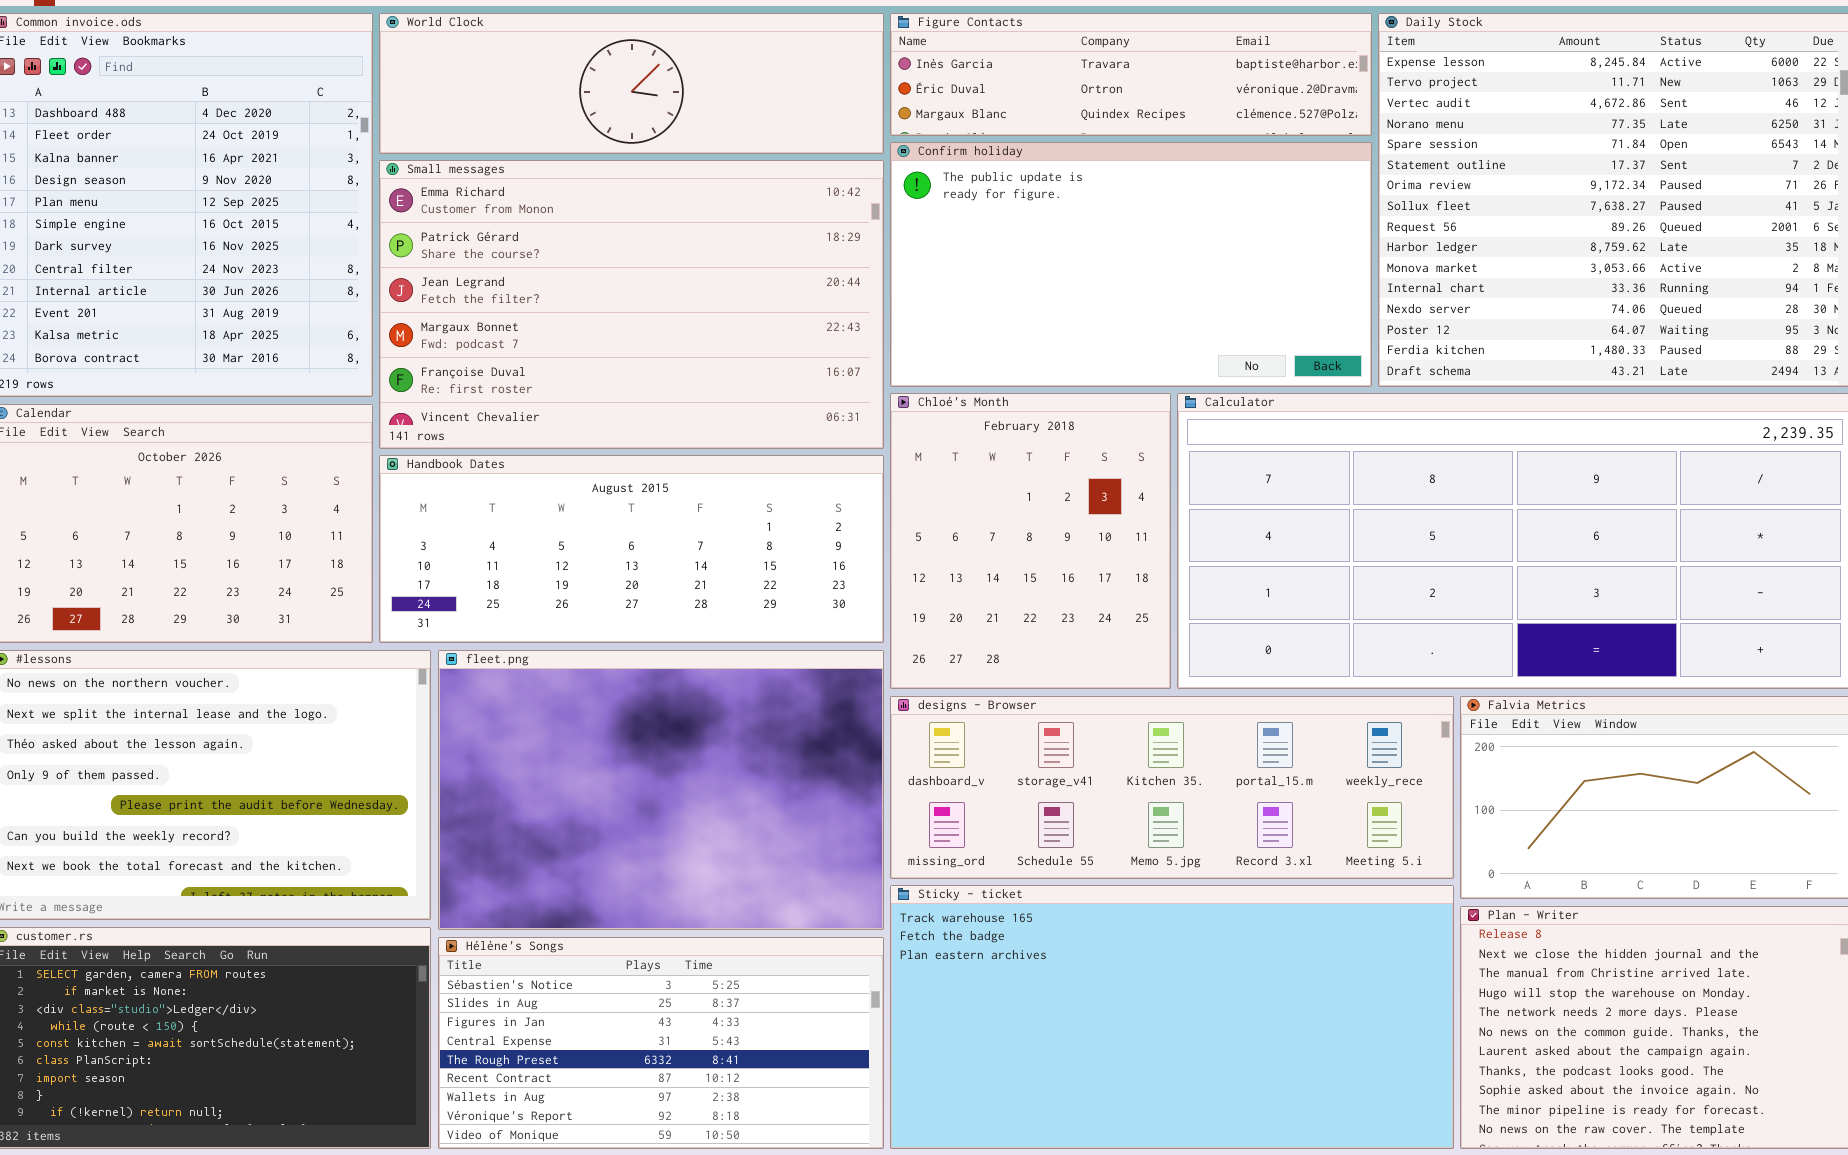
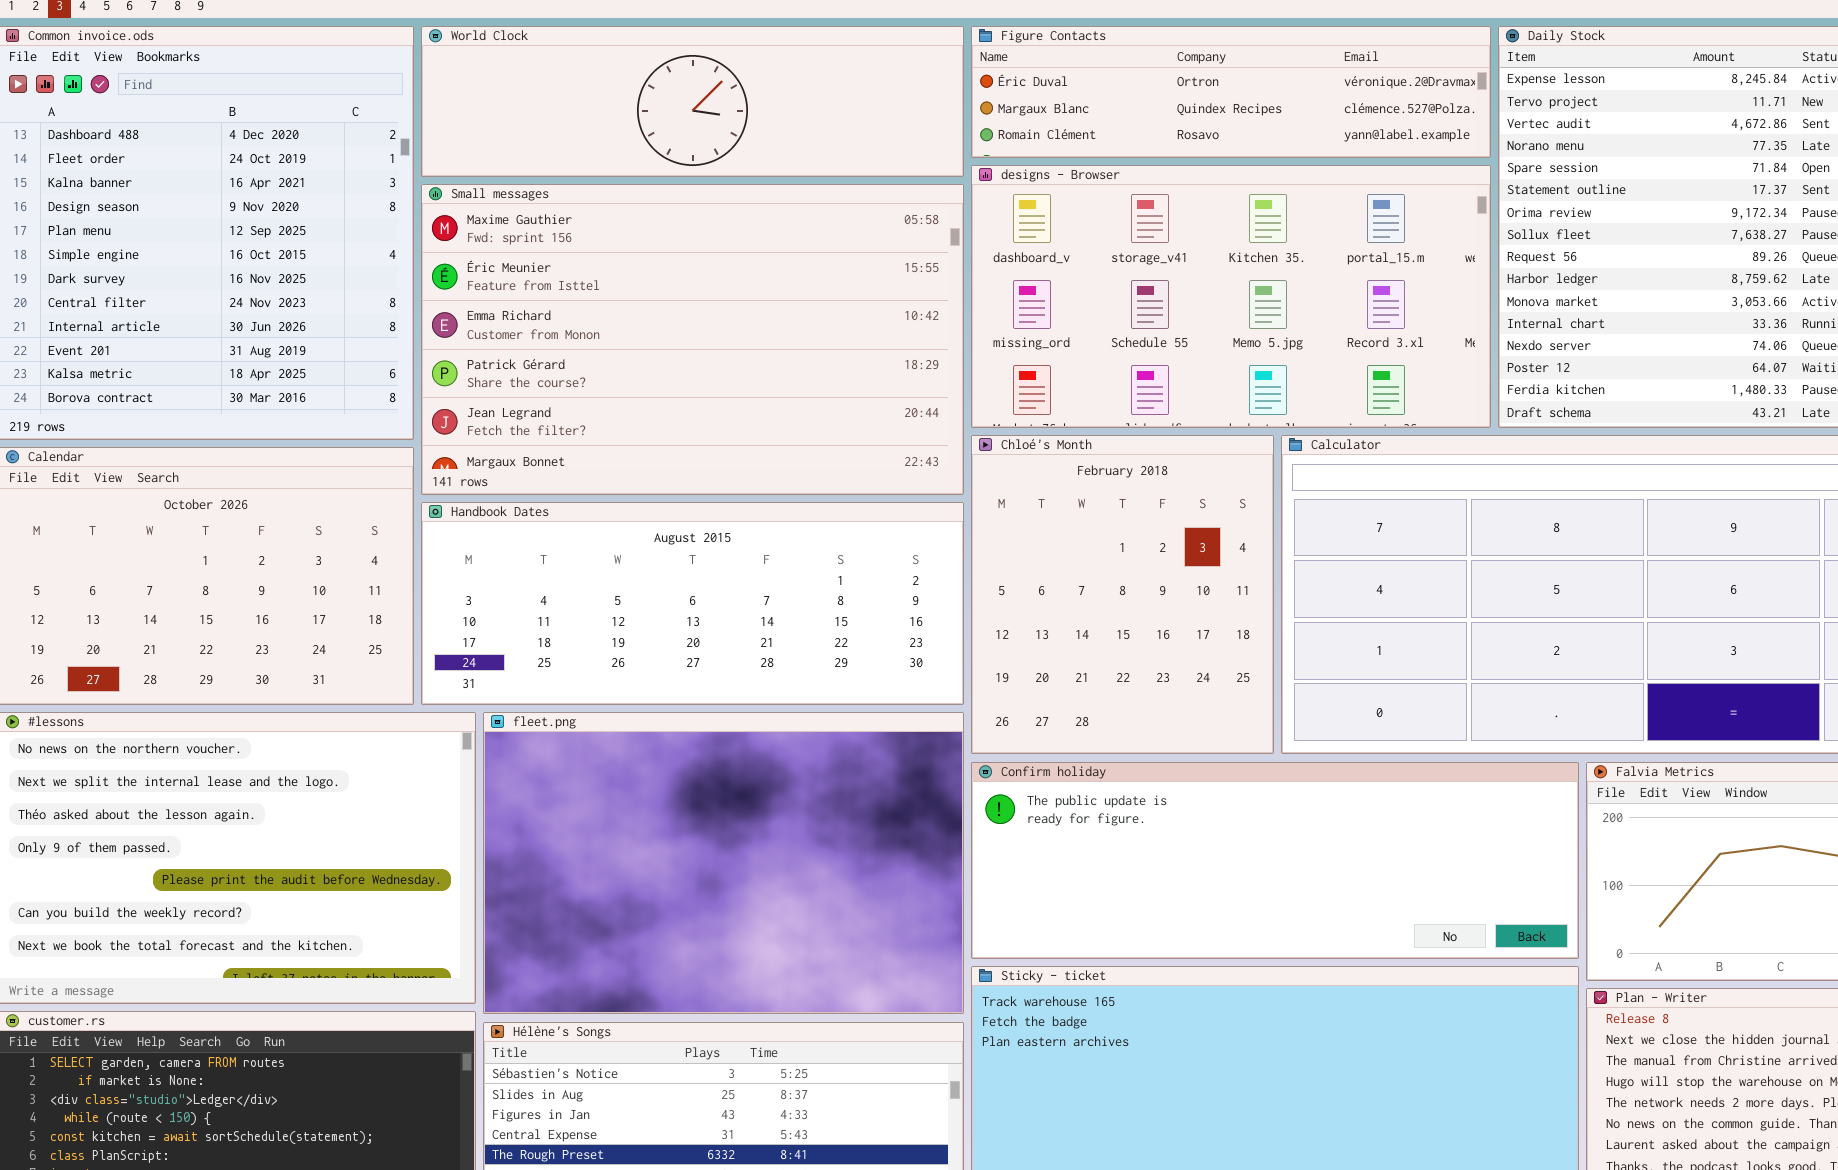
Figure Contacts: [890,13,1372,136] -> [971,26,1491,158], scrolled down 1 row
Confirm holiday: [890,142,1372,387] -> [971,762,1579,959], moved, resized
Small messages: [379,160,884,449] -> [421,184,964,495], scrolled up 2 rows
designs - Browser: [890,696,1454,879] -> [971,165,1491,428], moved, resized

